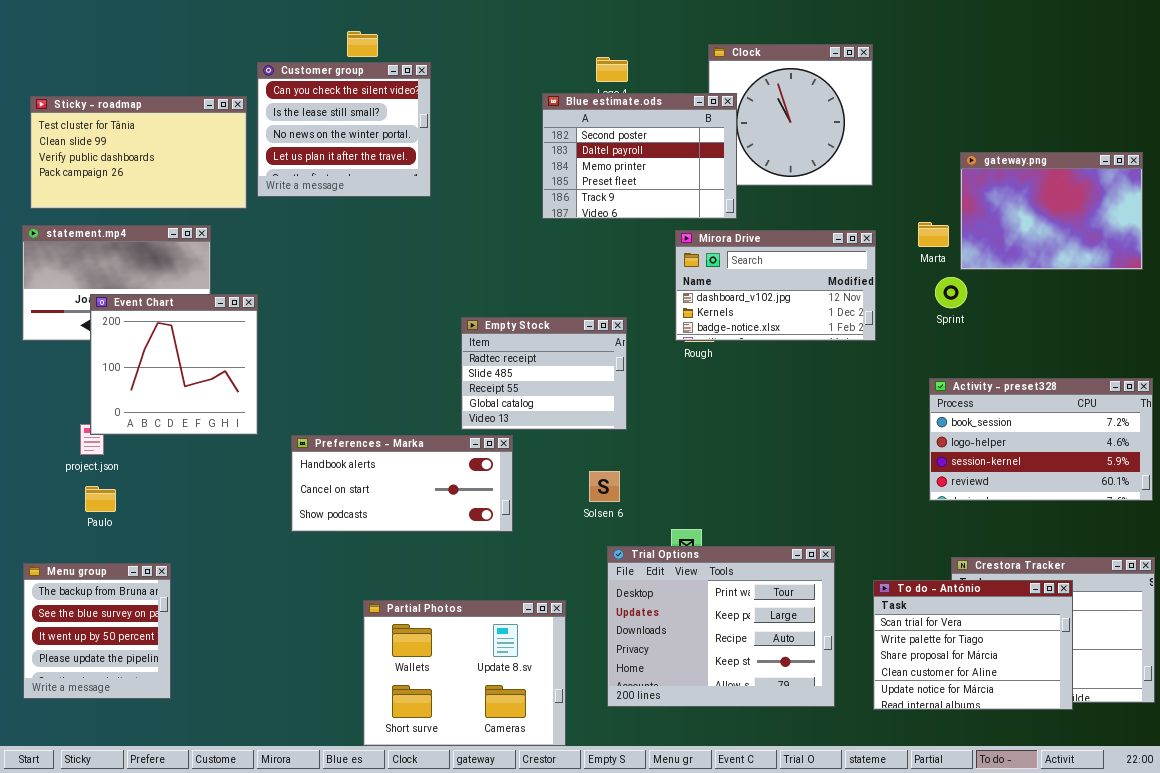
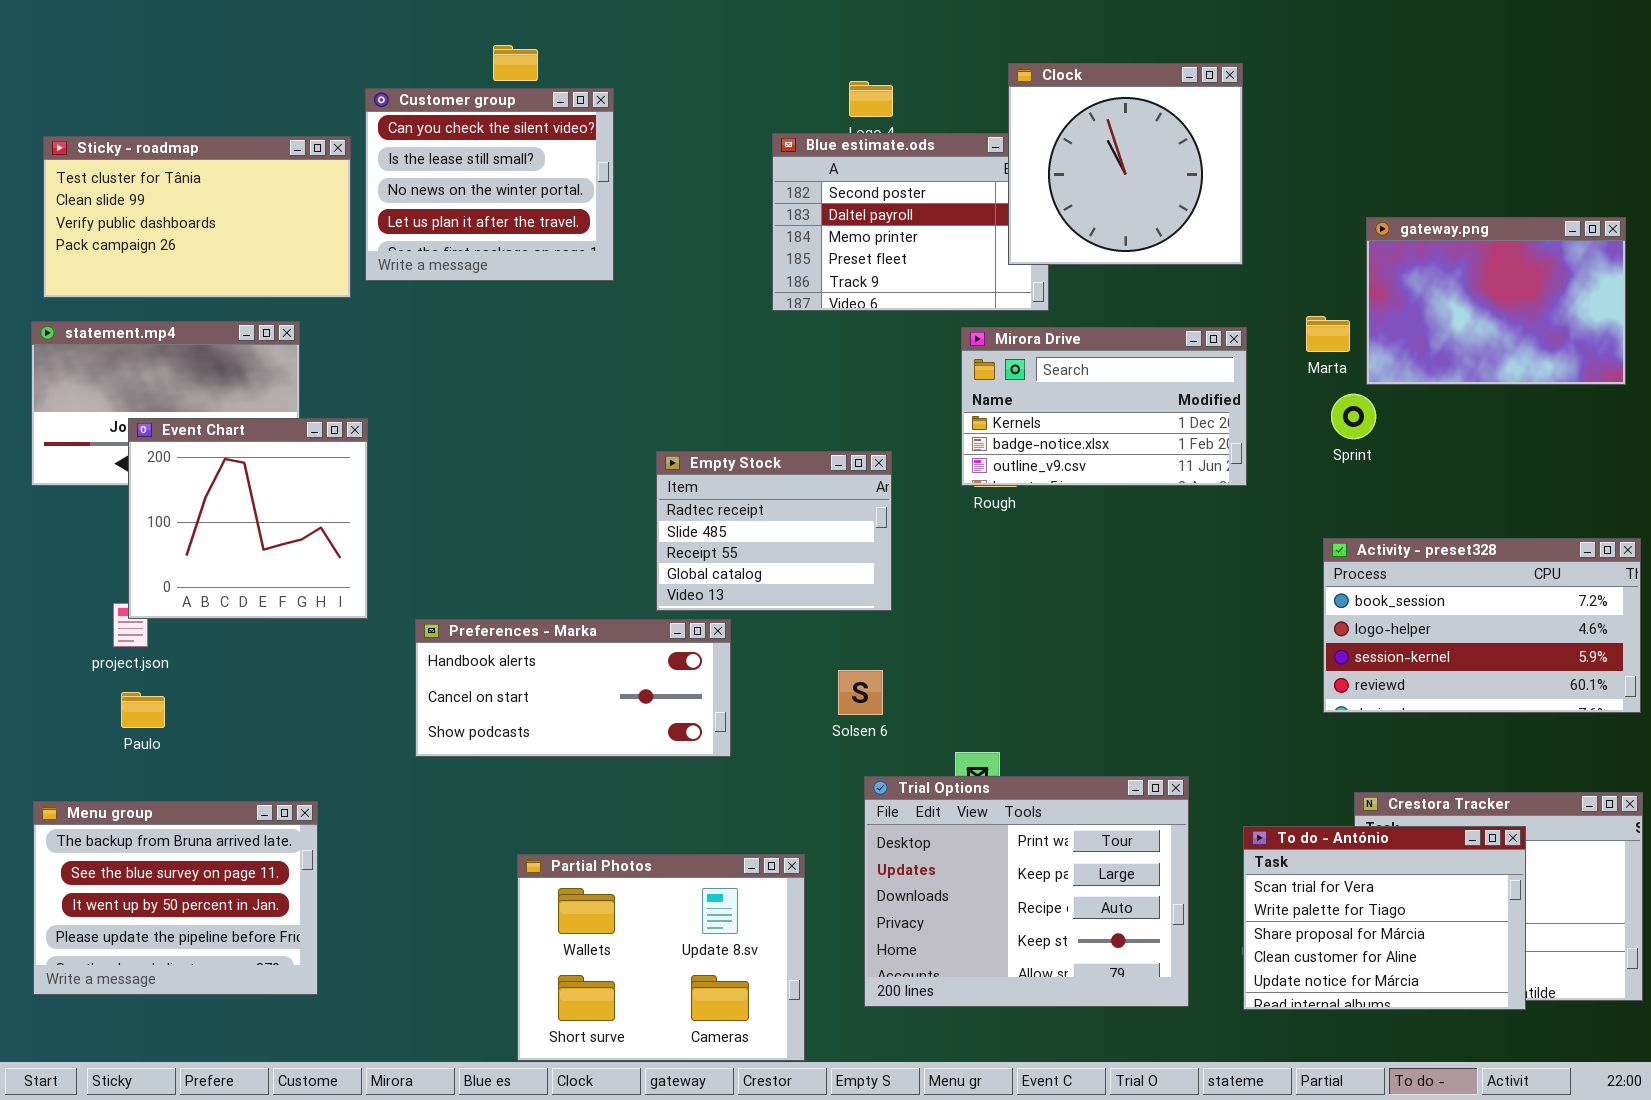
Clock: [708,44,873,186] -> [1008,63,1243,265], raised
Mirora Drive: [675,230,876,341] -> [961,327,1247,486], scrolled down 1 row
Menu group: [23,563,171,699] -> [33,801,318,995], resized

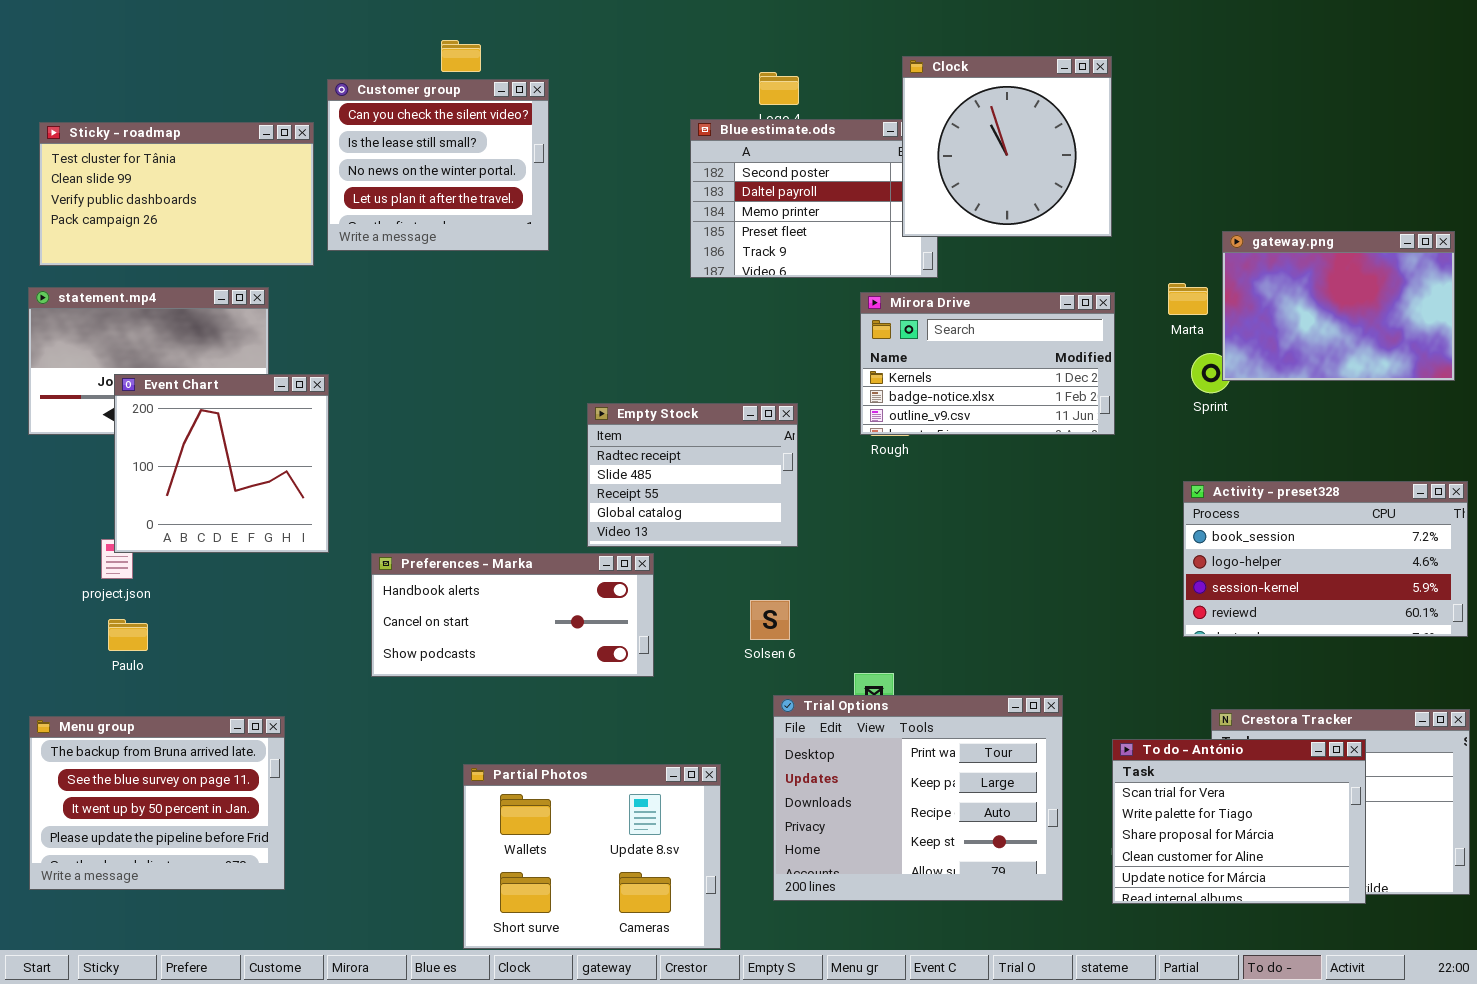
gateway.png: [1366,217,1626,385] -> [1222,231,1455,381], moved

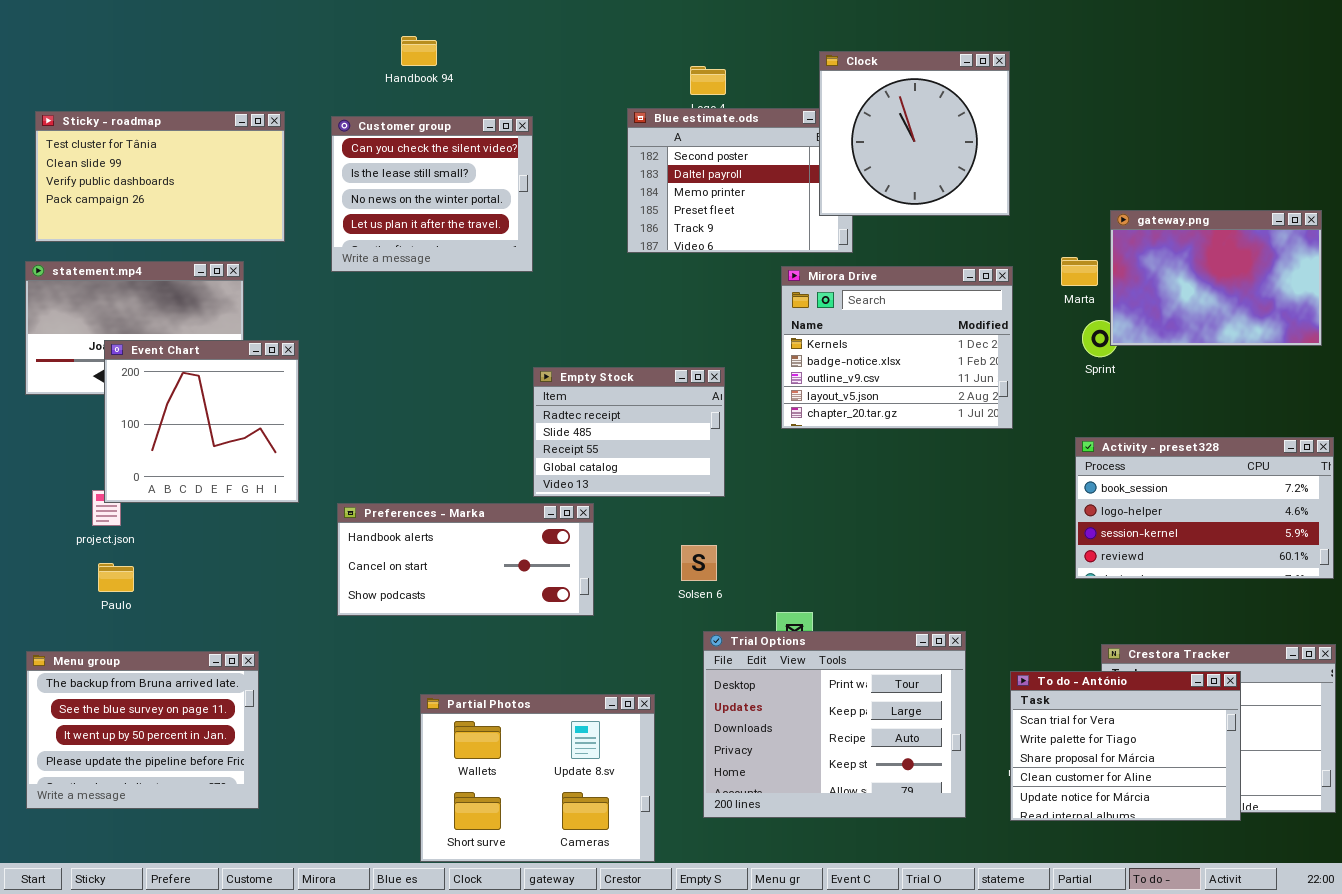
Customer group: [327,79,549,251] -> [331,116,533,272], moved
Mirora Drive: [860,292,1115,435] -> [781,266,1013,429], resized

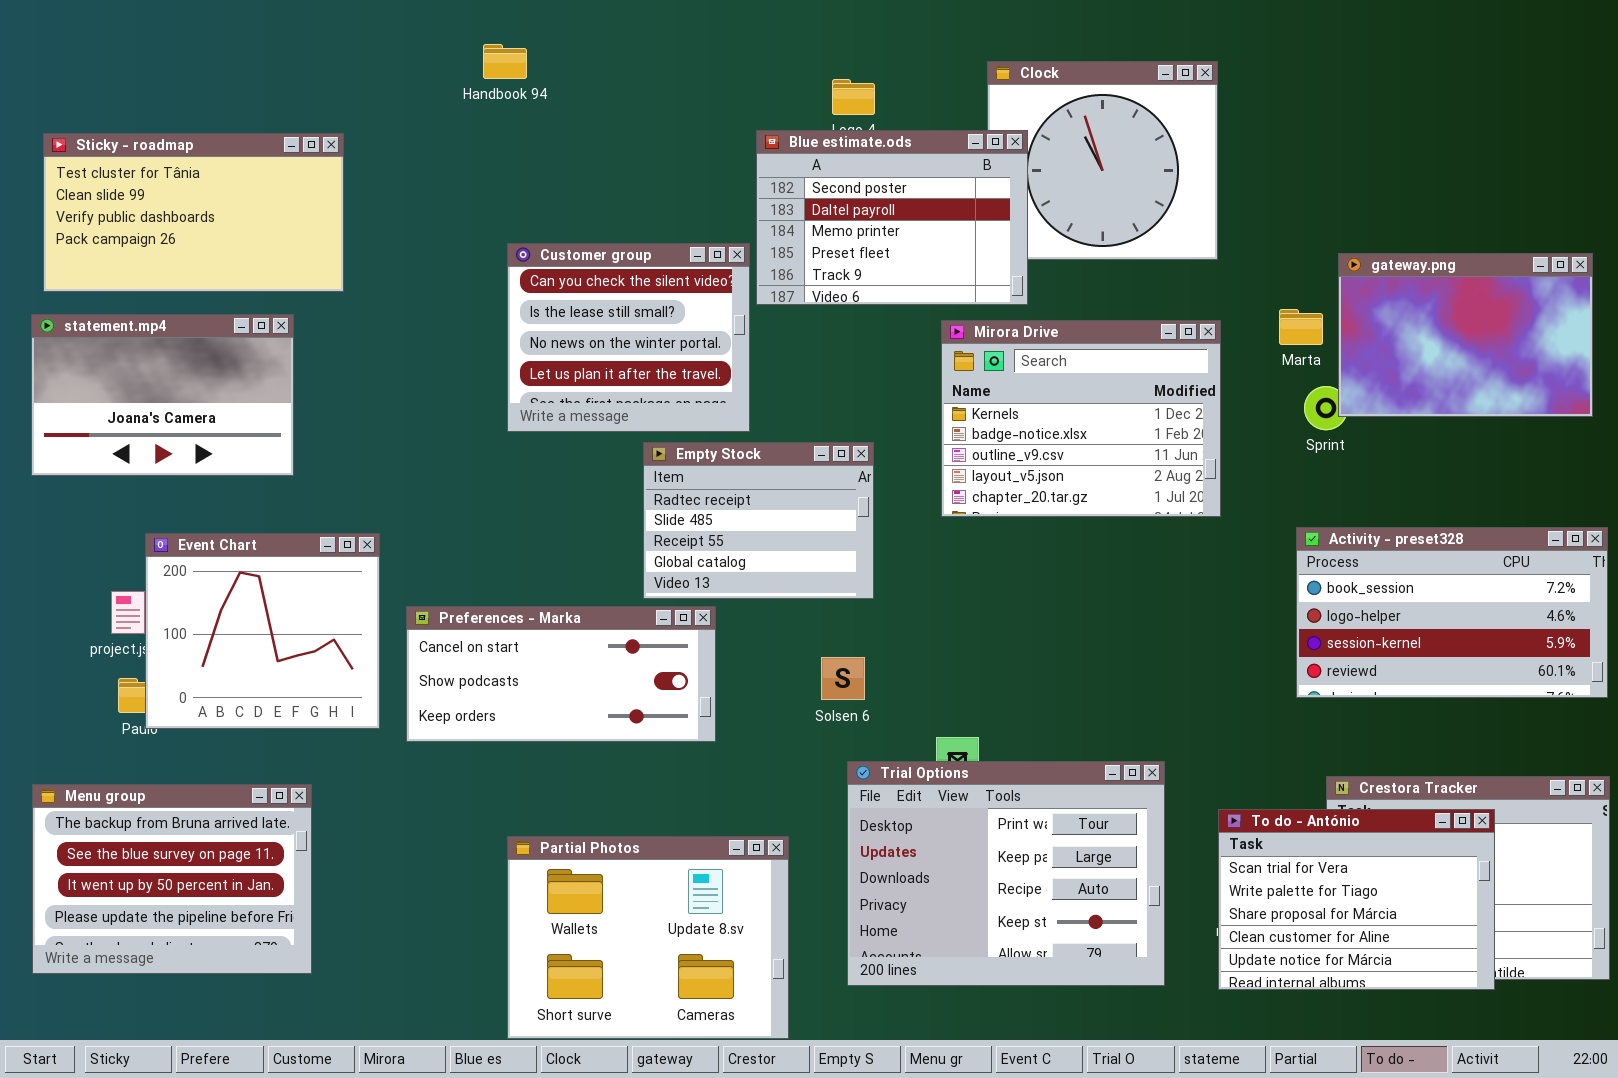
Blue estimate.ods: [627,108,853,253] -> [756,130,1028,305], raised
Customer group: [331,116,533,272] -> [507,243,750,432], moved
Event Chart: [104,340,299,503] -> [145,533,380,729], moved
Preferences - Marka: [337,503,594,616] -> [406,606,716,742], scrolled down 1 row

